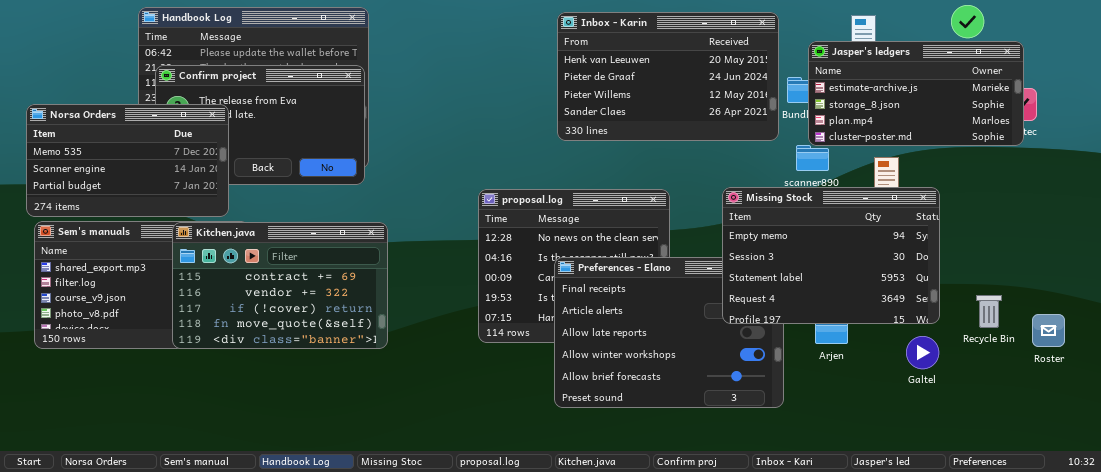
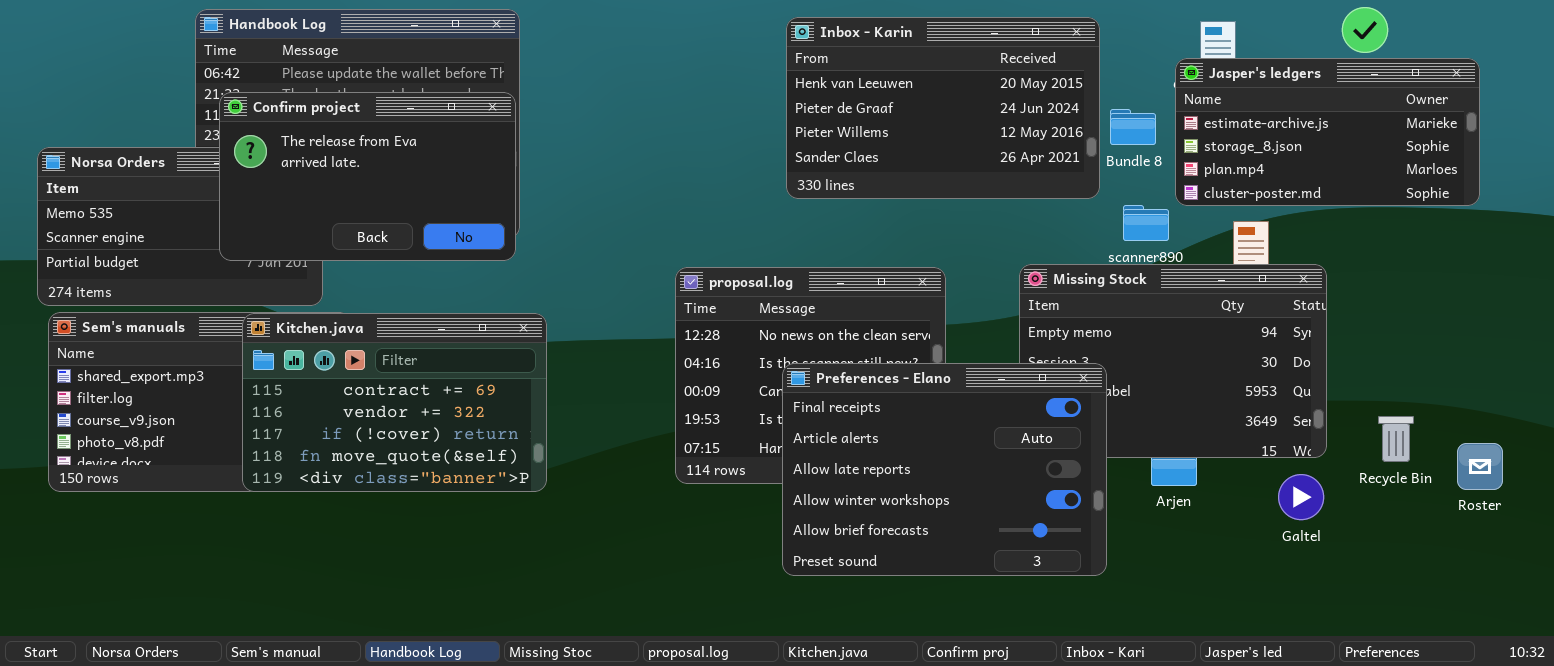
Jasper's ledgers: [808,41,1024,146] -> [1175,58,1480,206], moved
Confirm project: [155,65,365,185] -> [219,92,516,261], raised
Preferences - Elano: [554,257,784,408] -> [782,363,1107,576], raised

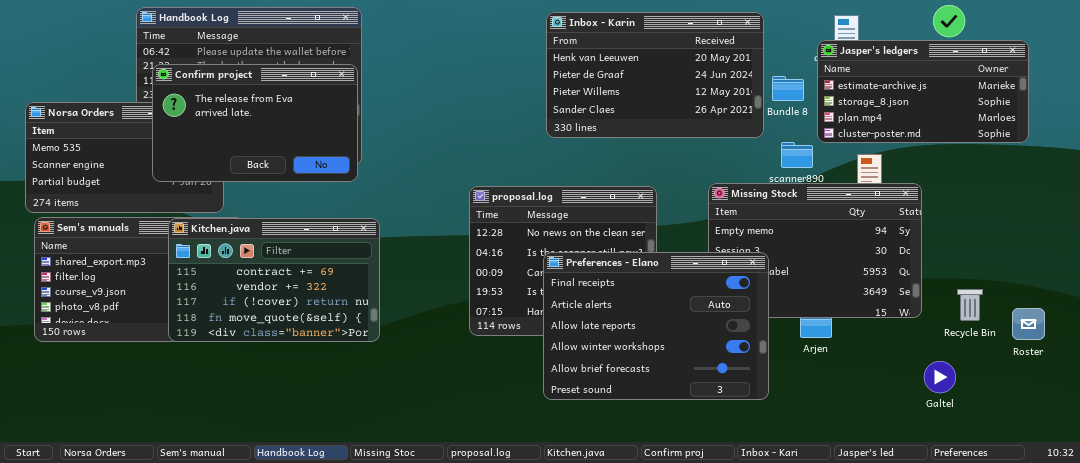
Galtel: [1278,474,1324,520] -> [924,361,956,393], moved

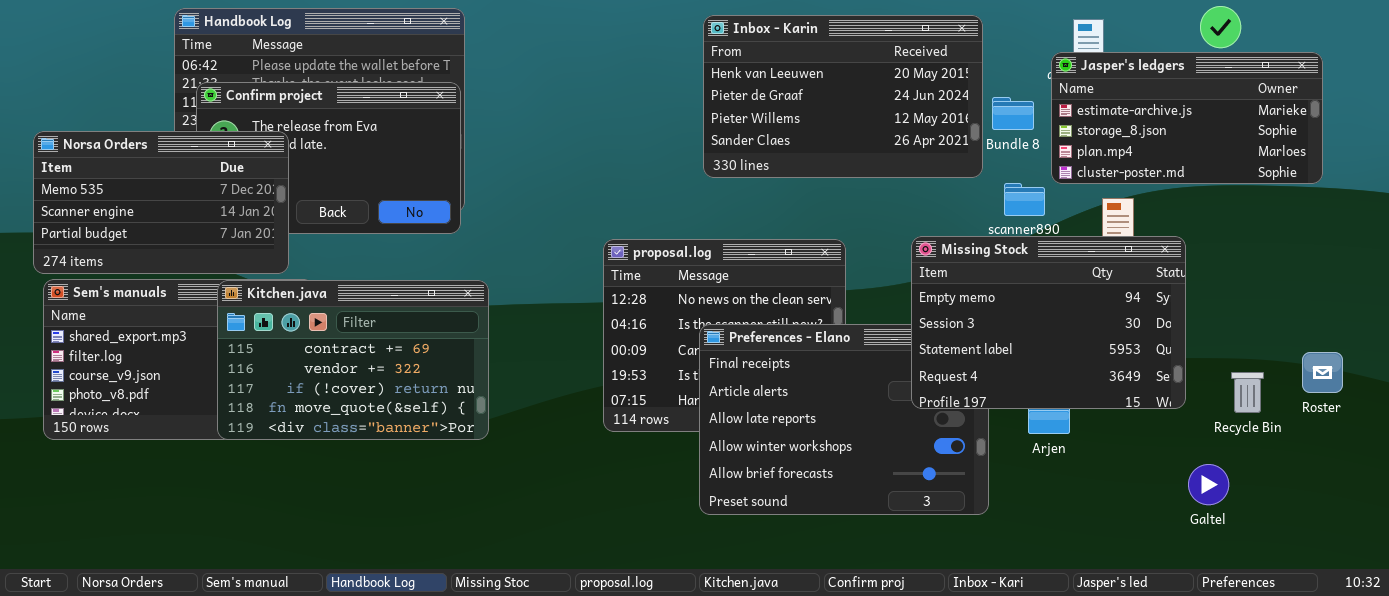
Norsa Orders: [25,102,224,213] -> [33,131,289,274], raised
Missing Stock: [708,183,922,318] -> [911,236,1186,409], raised
Roster: [1012,308,1045,340] -> [1302,352,1343,393], moved

